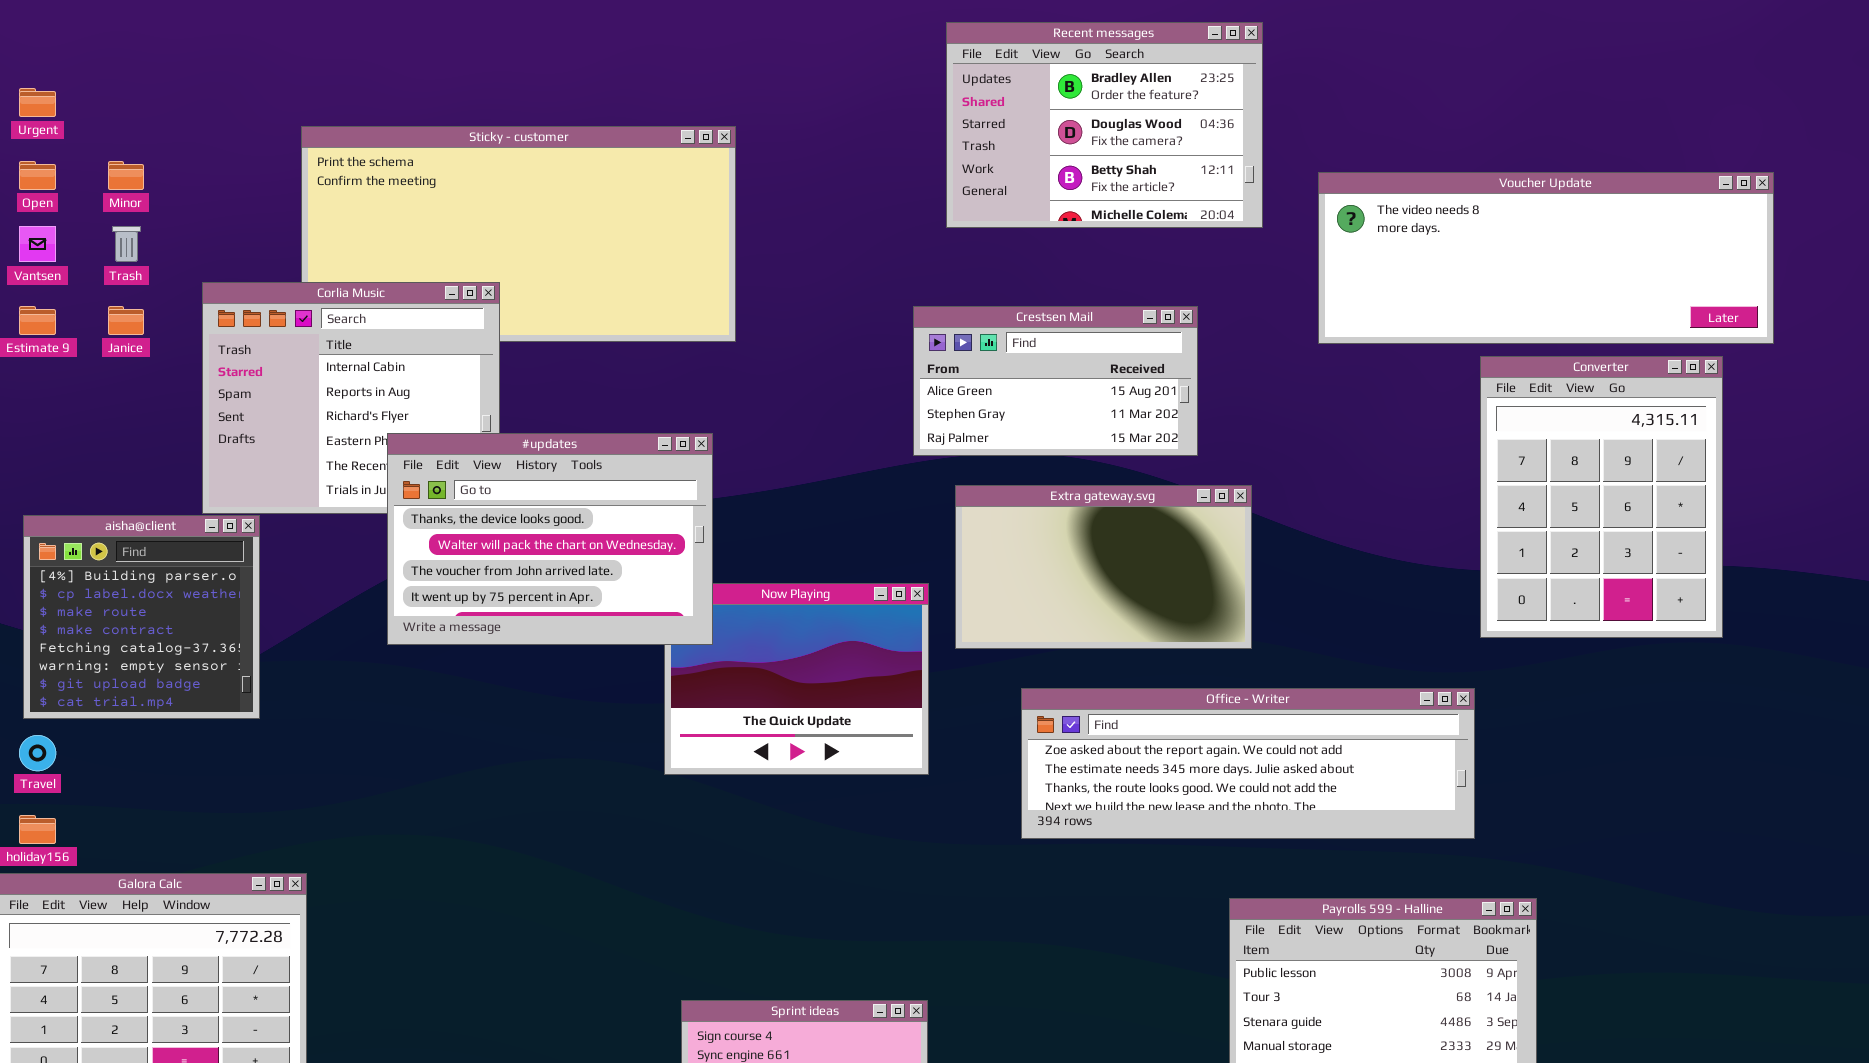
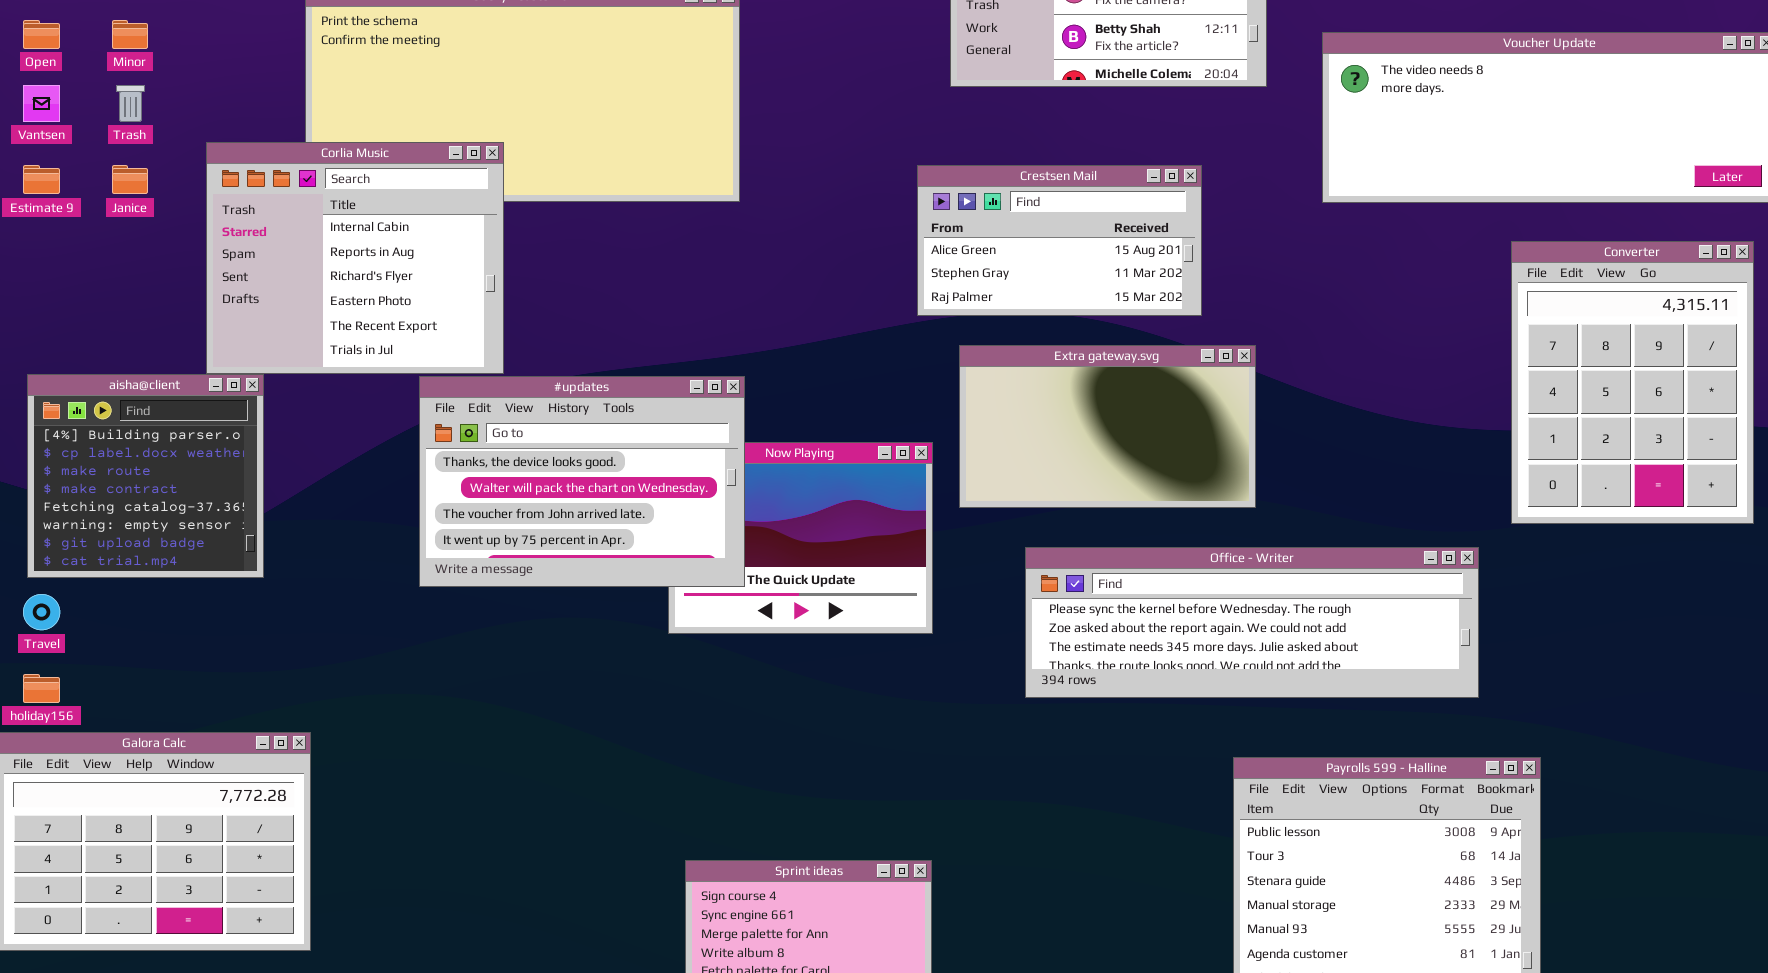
Converter: [1480,356,1723,638] -> [1511,241,1754,524], moved
#updates: [387,433,713,645] -> [419,376,745,587], moved
Office - Writer: [1021,688,1475,839] -> [1025,547,1479,698], scrolled up 1 row

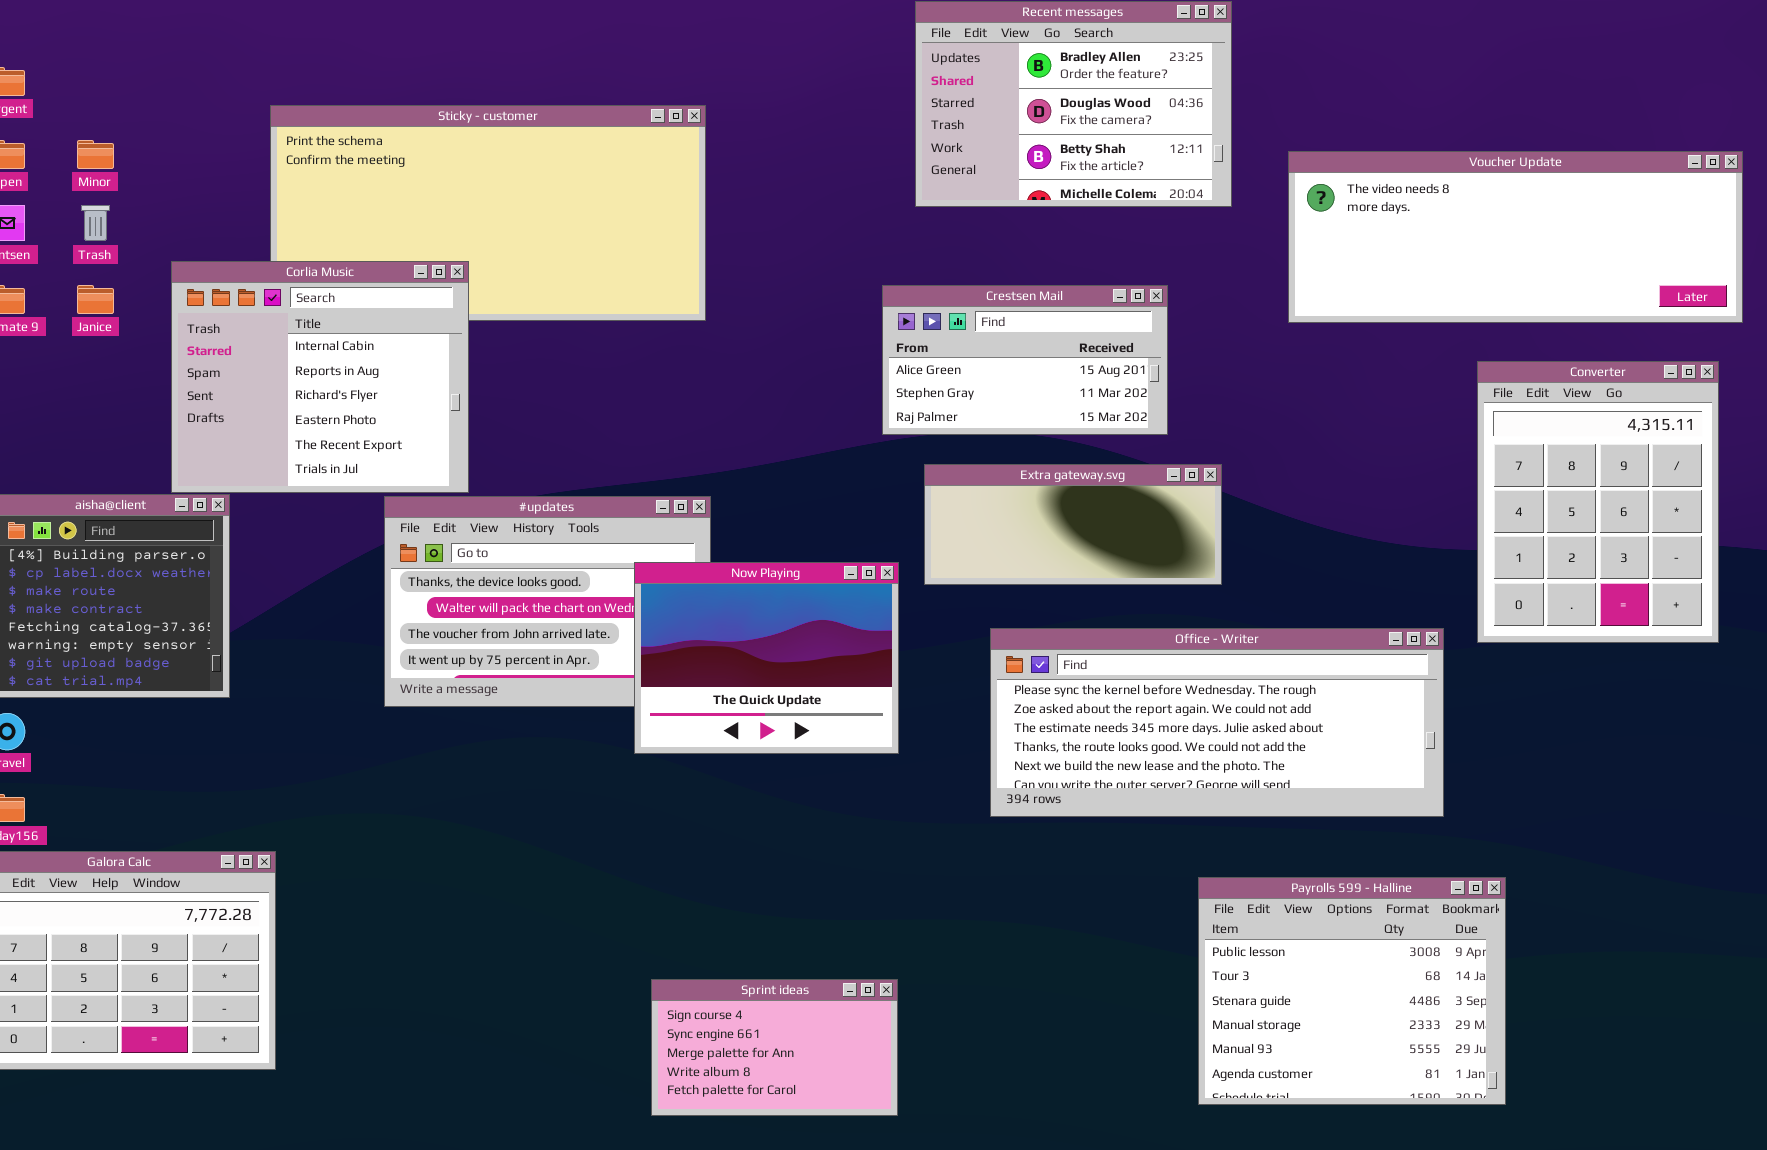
Extra gateway.svg: [959,345,1256,508] -> [924,464,1222,585], resized
Now Playing: [668,442,933,634] -> [634,562,899,754], raised
Office - Writer: [1025,547,1479,698] -> [990,628,1444,817], resized

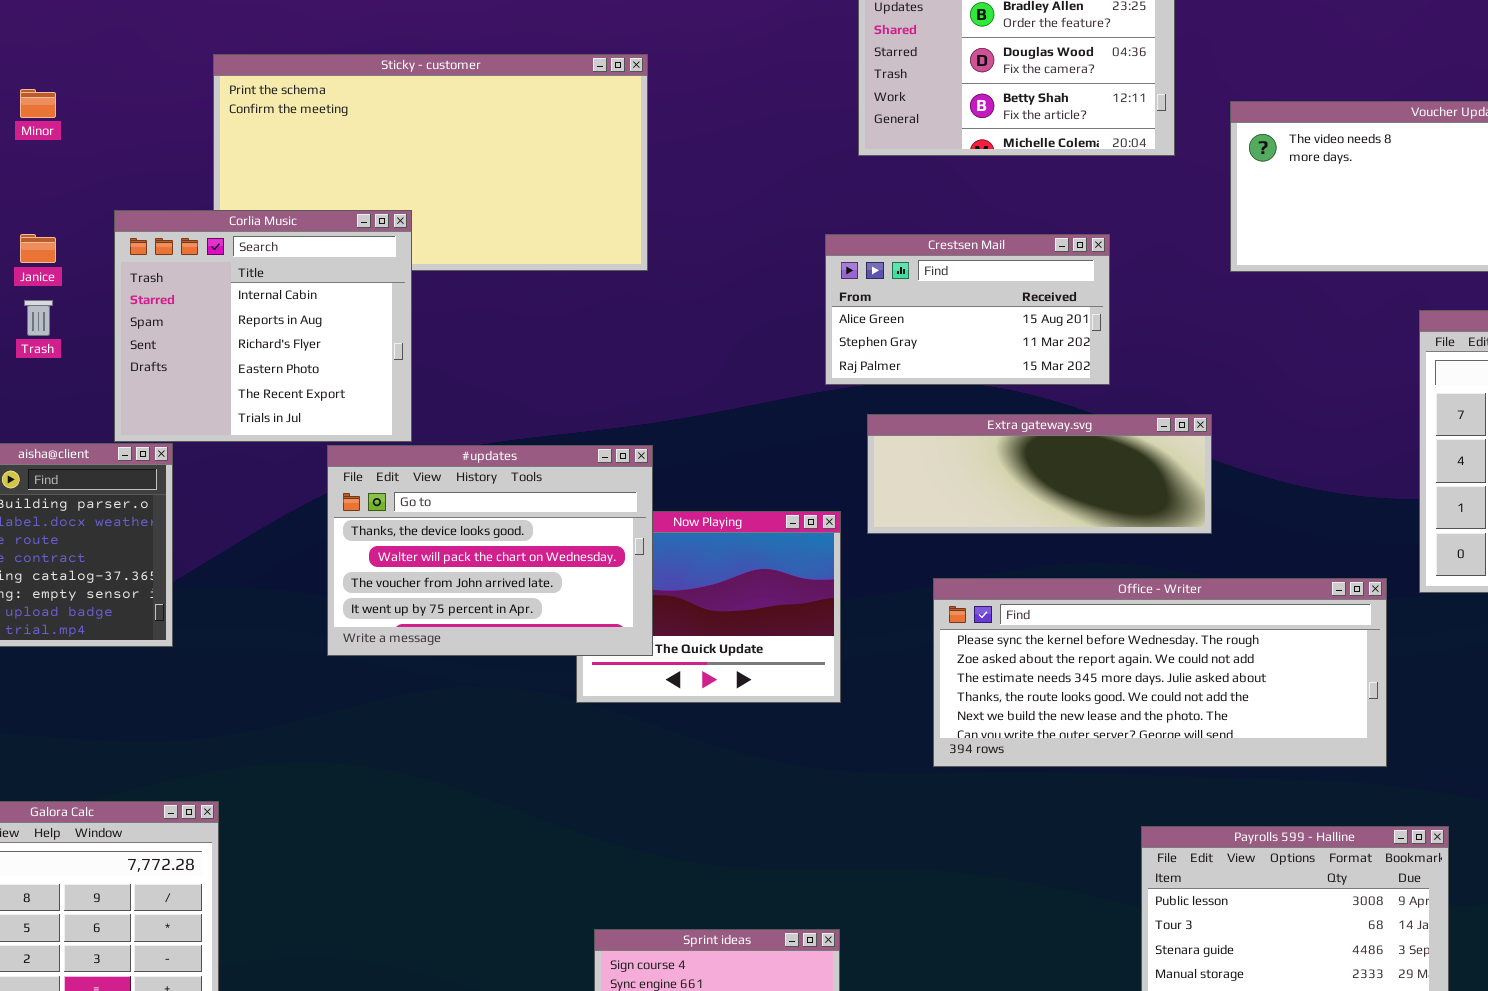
Trash: [81,205,110,241] -> [24,300,53,336], moved
Extra gateway.svg: [924,464,1222,585] -> [867,414,1212,534], resized
#updates: [384,496,711,707] -> [327,445,653,656], raised

